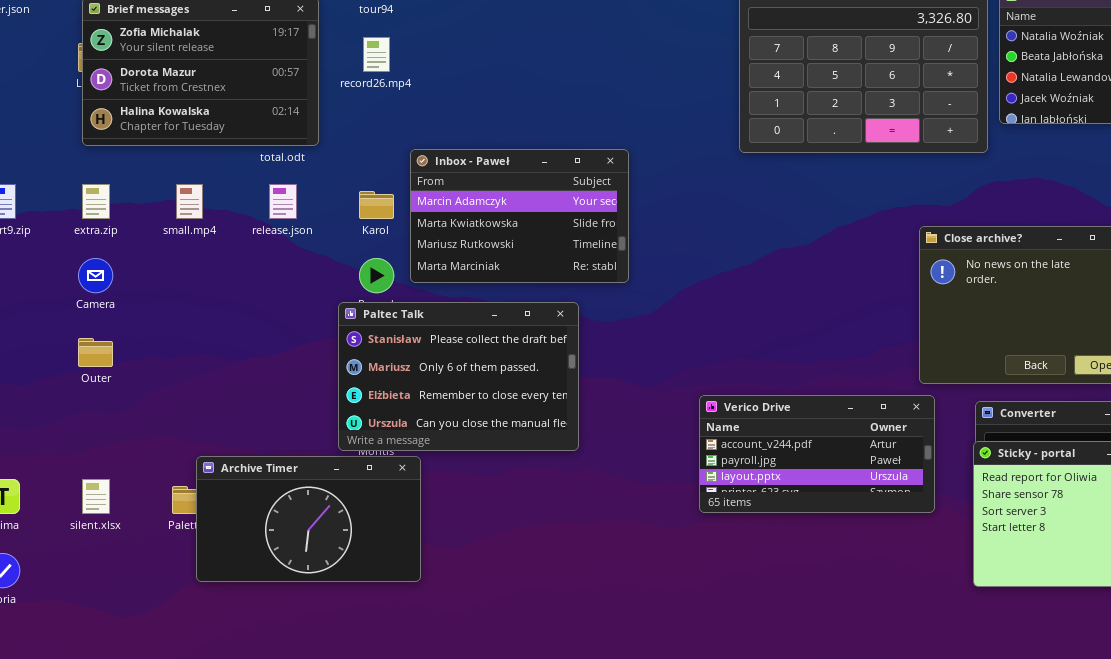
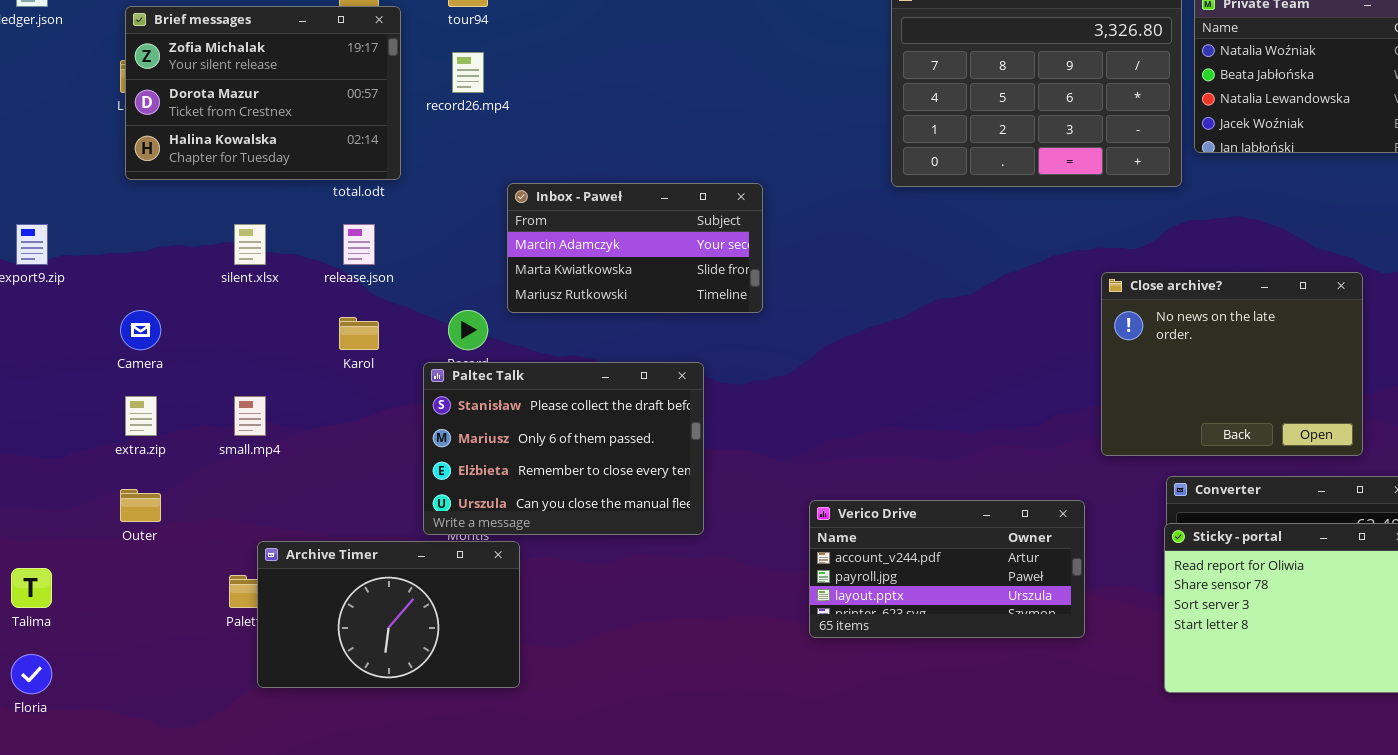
Inbox - Paweł: [410,149,629,283] -> [507,183,763,313], resized
extra.zip: [82,184,110,219] -> [125,396,157,436], moved
small.mp4: [176,184,203,219] -> [234,396,266,436], moved
Karol: [359,191,394,219] -> [339,317,379,350], moved
Outer: [78,338,113,367] -> [120,489,161,522], moved
Verico Drive: [699,395,935,513] -> [809,500,1085,638], moved
silent.xlsx: [82,479,110,514] -> [234,224,266,265], moved

